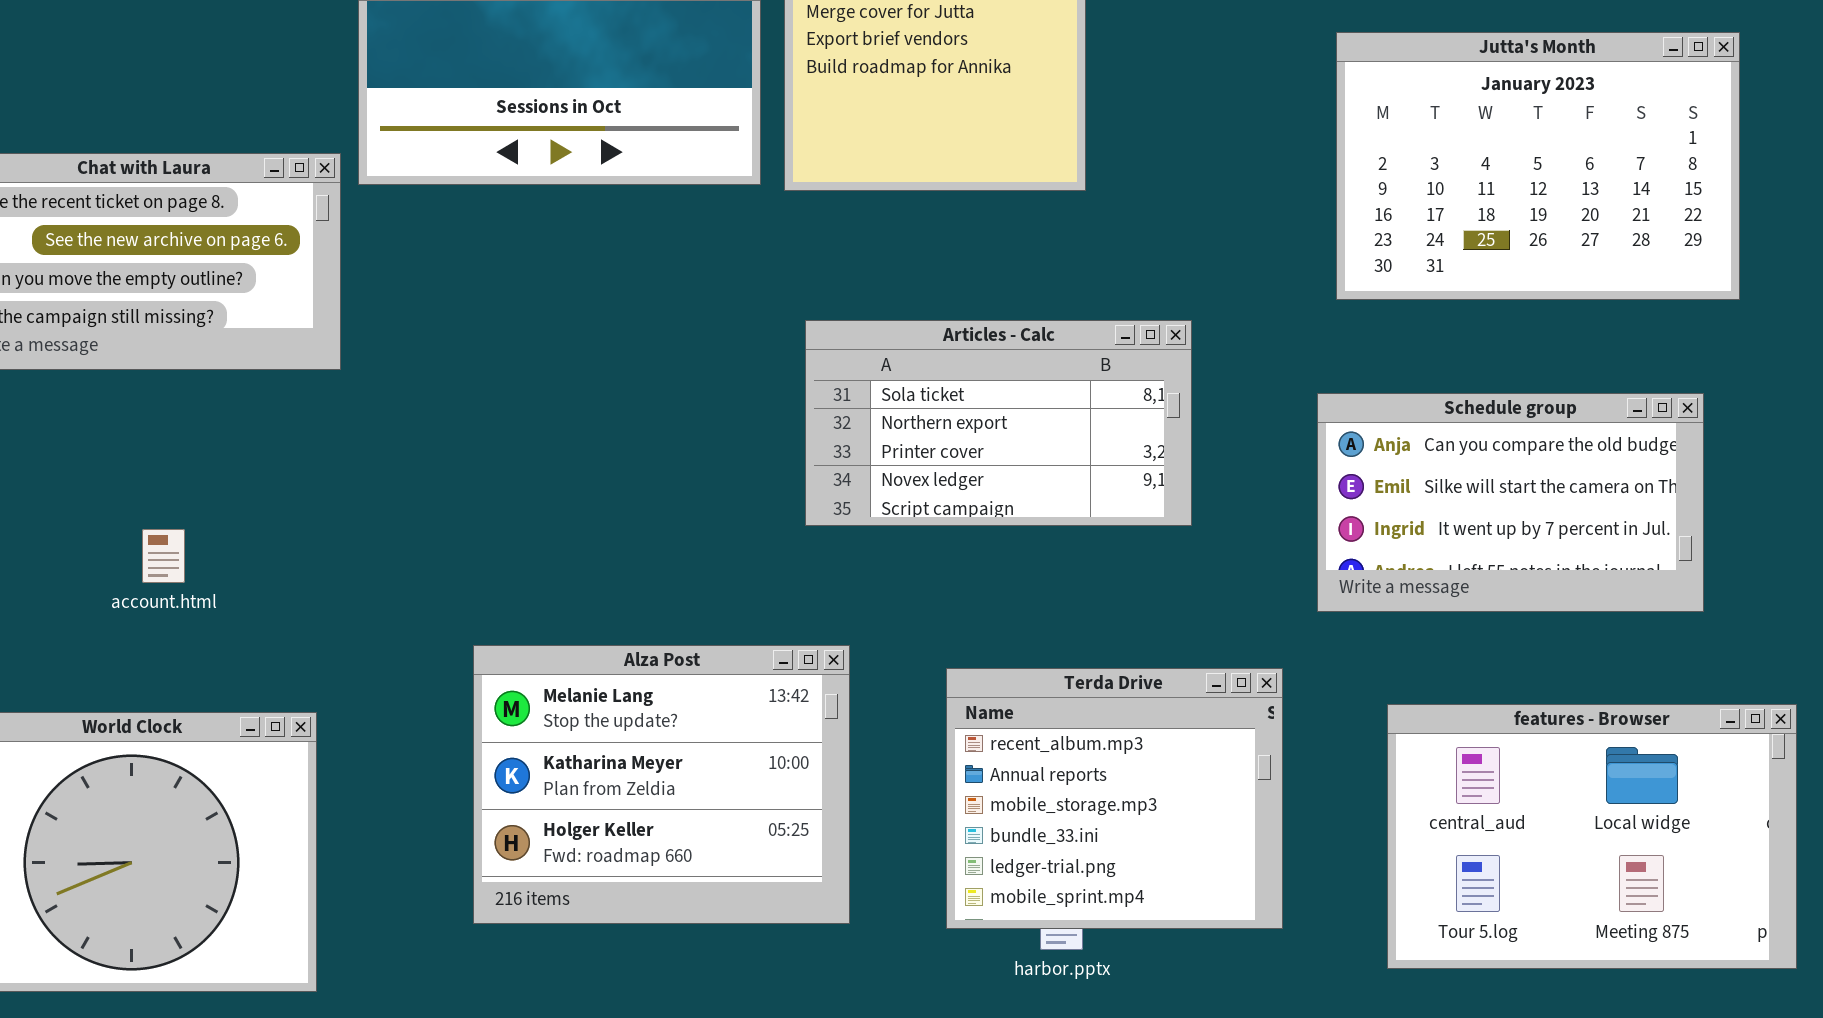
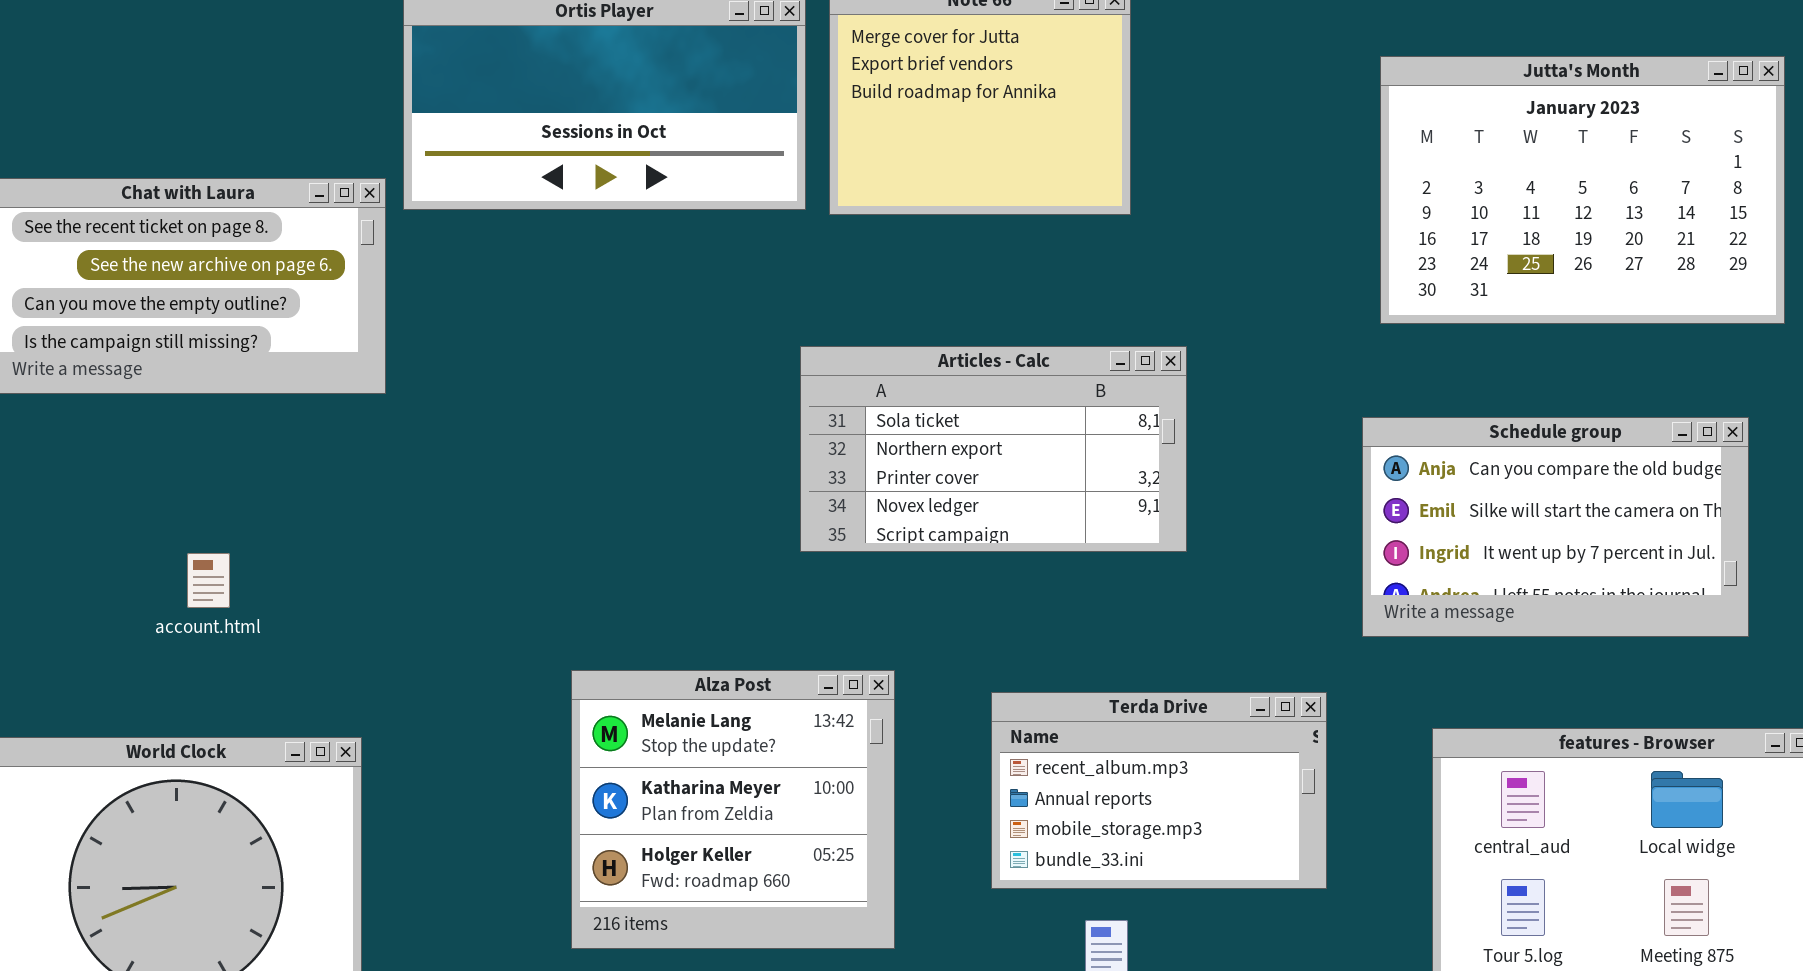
Articles - Calc: [805,320,1192,526] -> [800,346,1187,552], moved
Alza Post: [473,645,850,924] -> [571,670,895,949], resized
Terda Drive: [946,668,1283,929] -> [991,692,1327,889], resized

